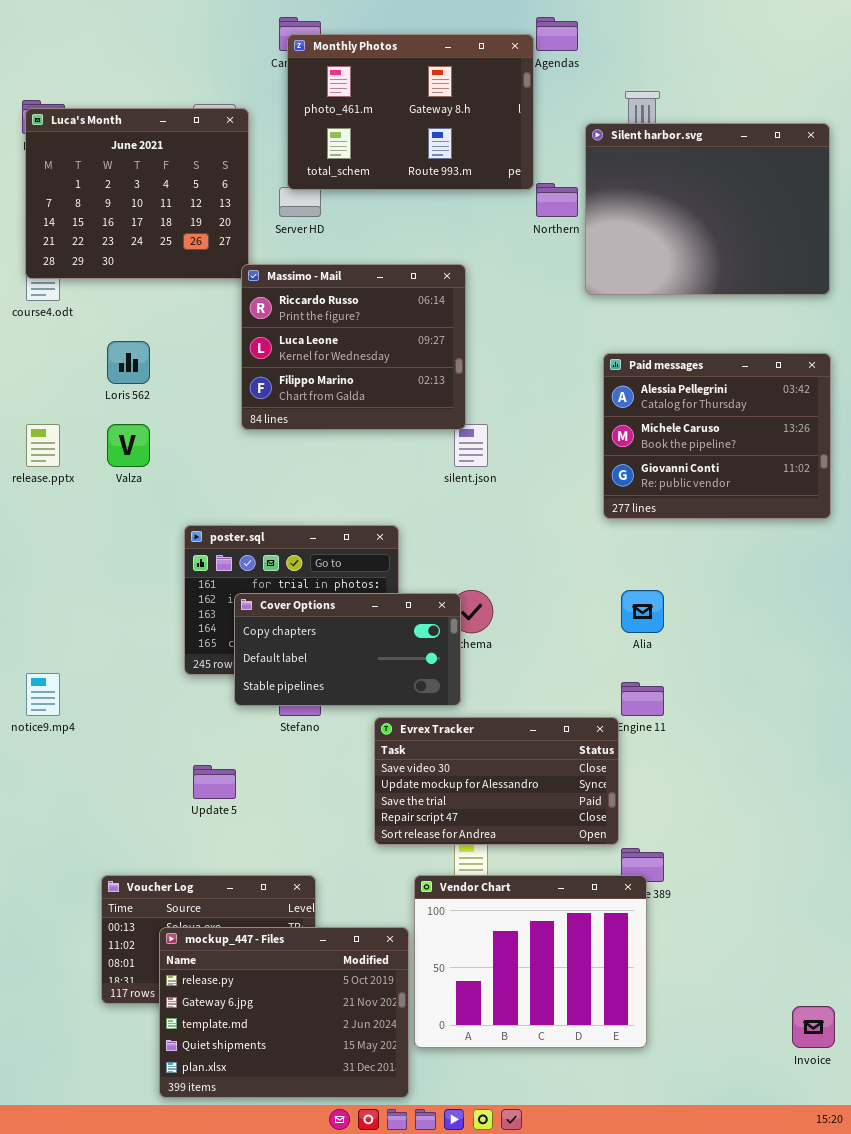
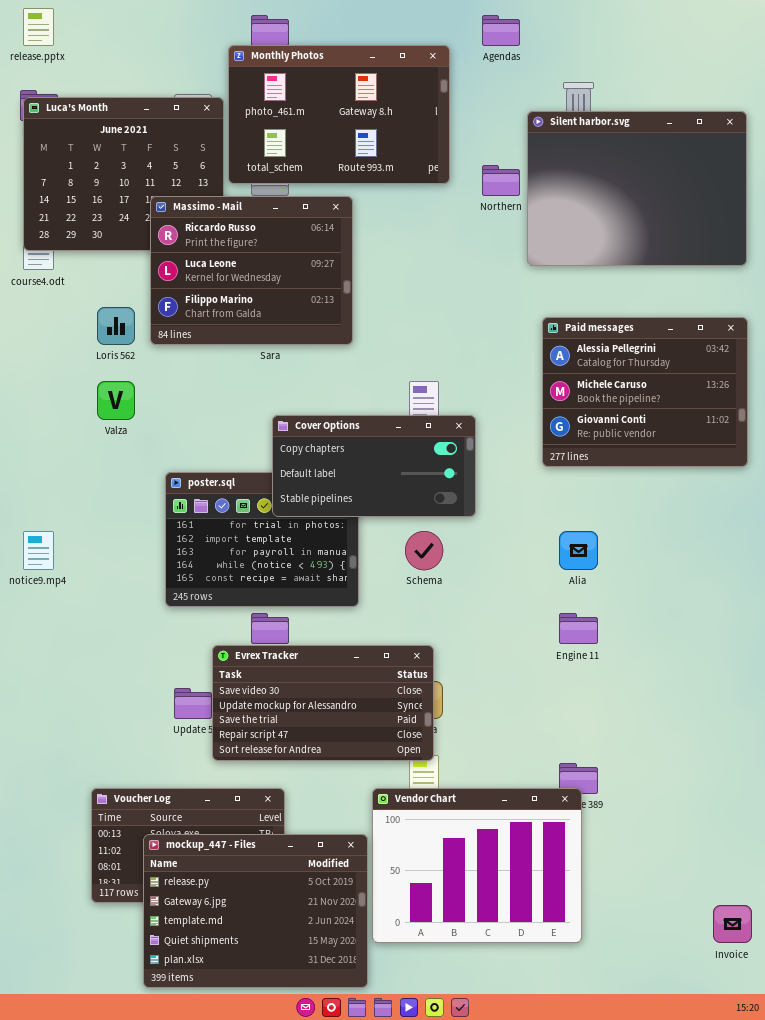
Monthly Photos: [287,34,534,190] -> [228,45,450,184], moved
Massimo - Mail: [241,264,466,430] -> [150,196,353,345], moved
release.pptx: [26,424,60,467] -> [23,8,54,46], moved
Cover Options: [234,593,461,706] -> [272,415,476,517], moved
notice9.mp4: [26,673,60,716] -> [23,531,54,570], moved
Evrex Tracker: [374,717,619,845] -> [212,645,434,761], moved

